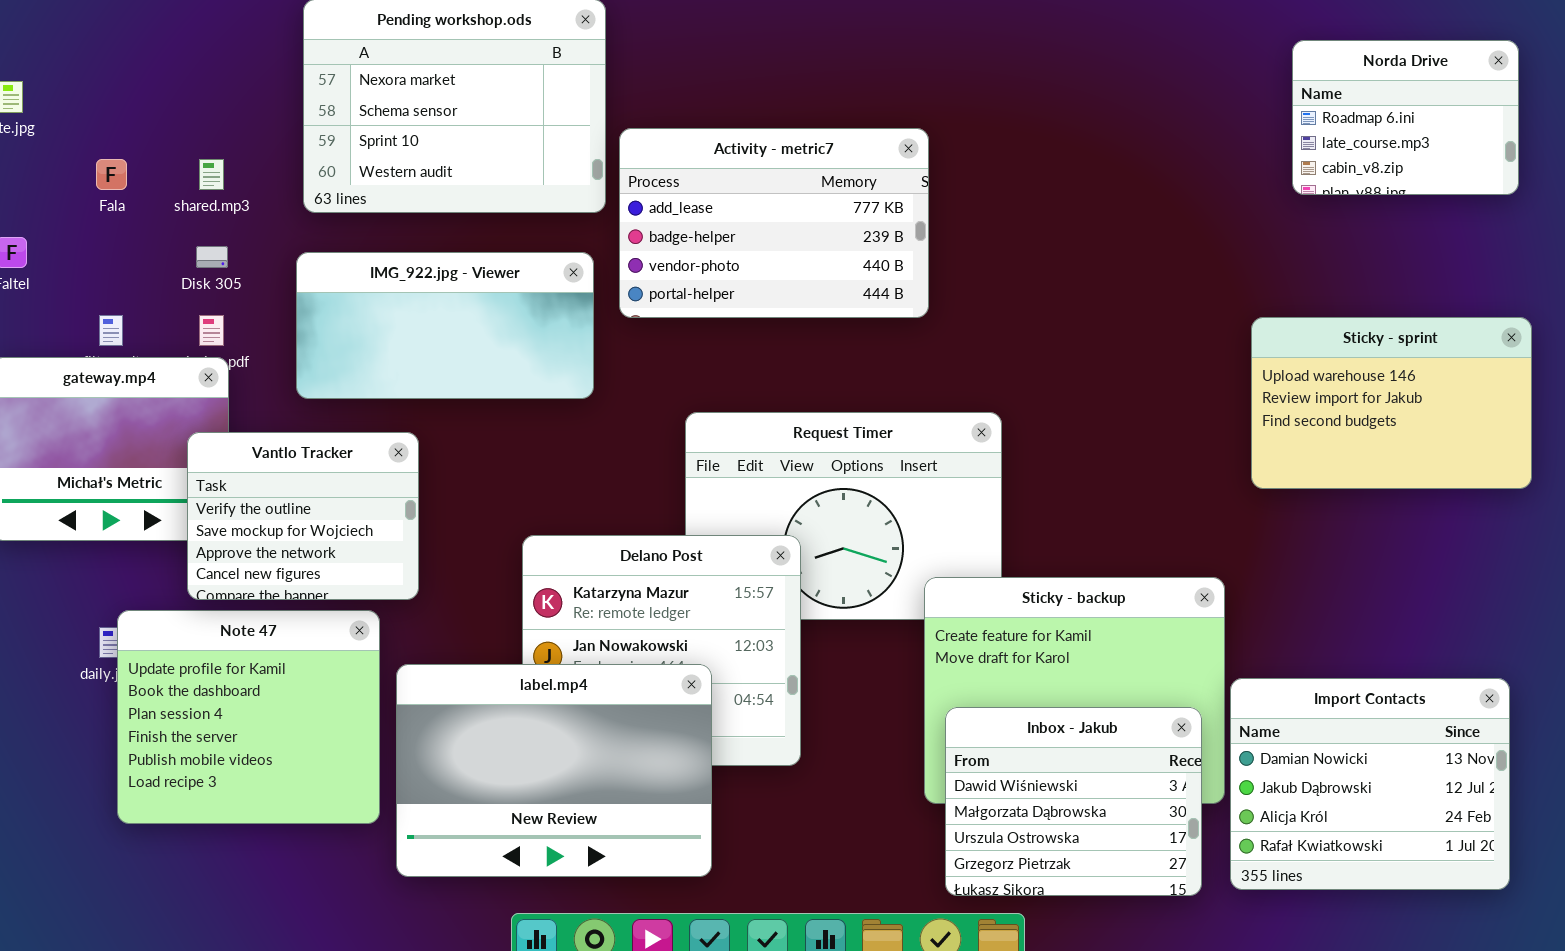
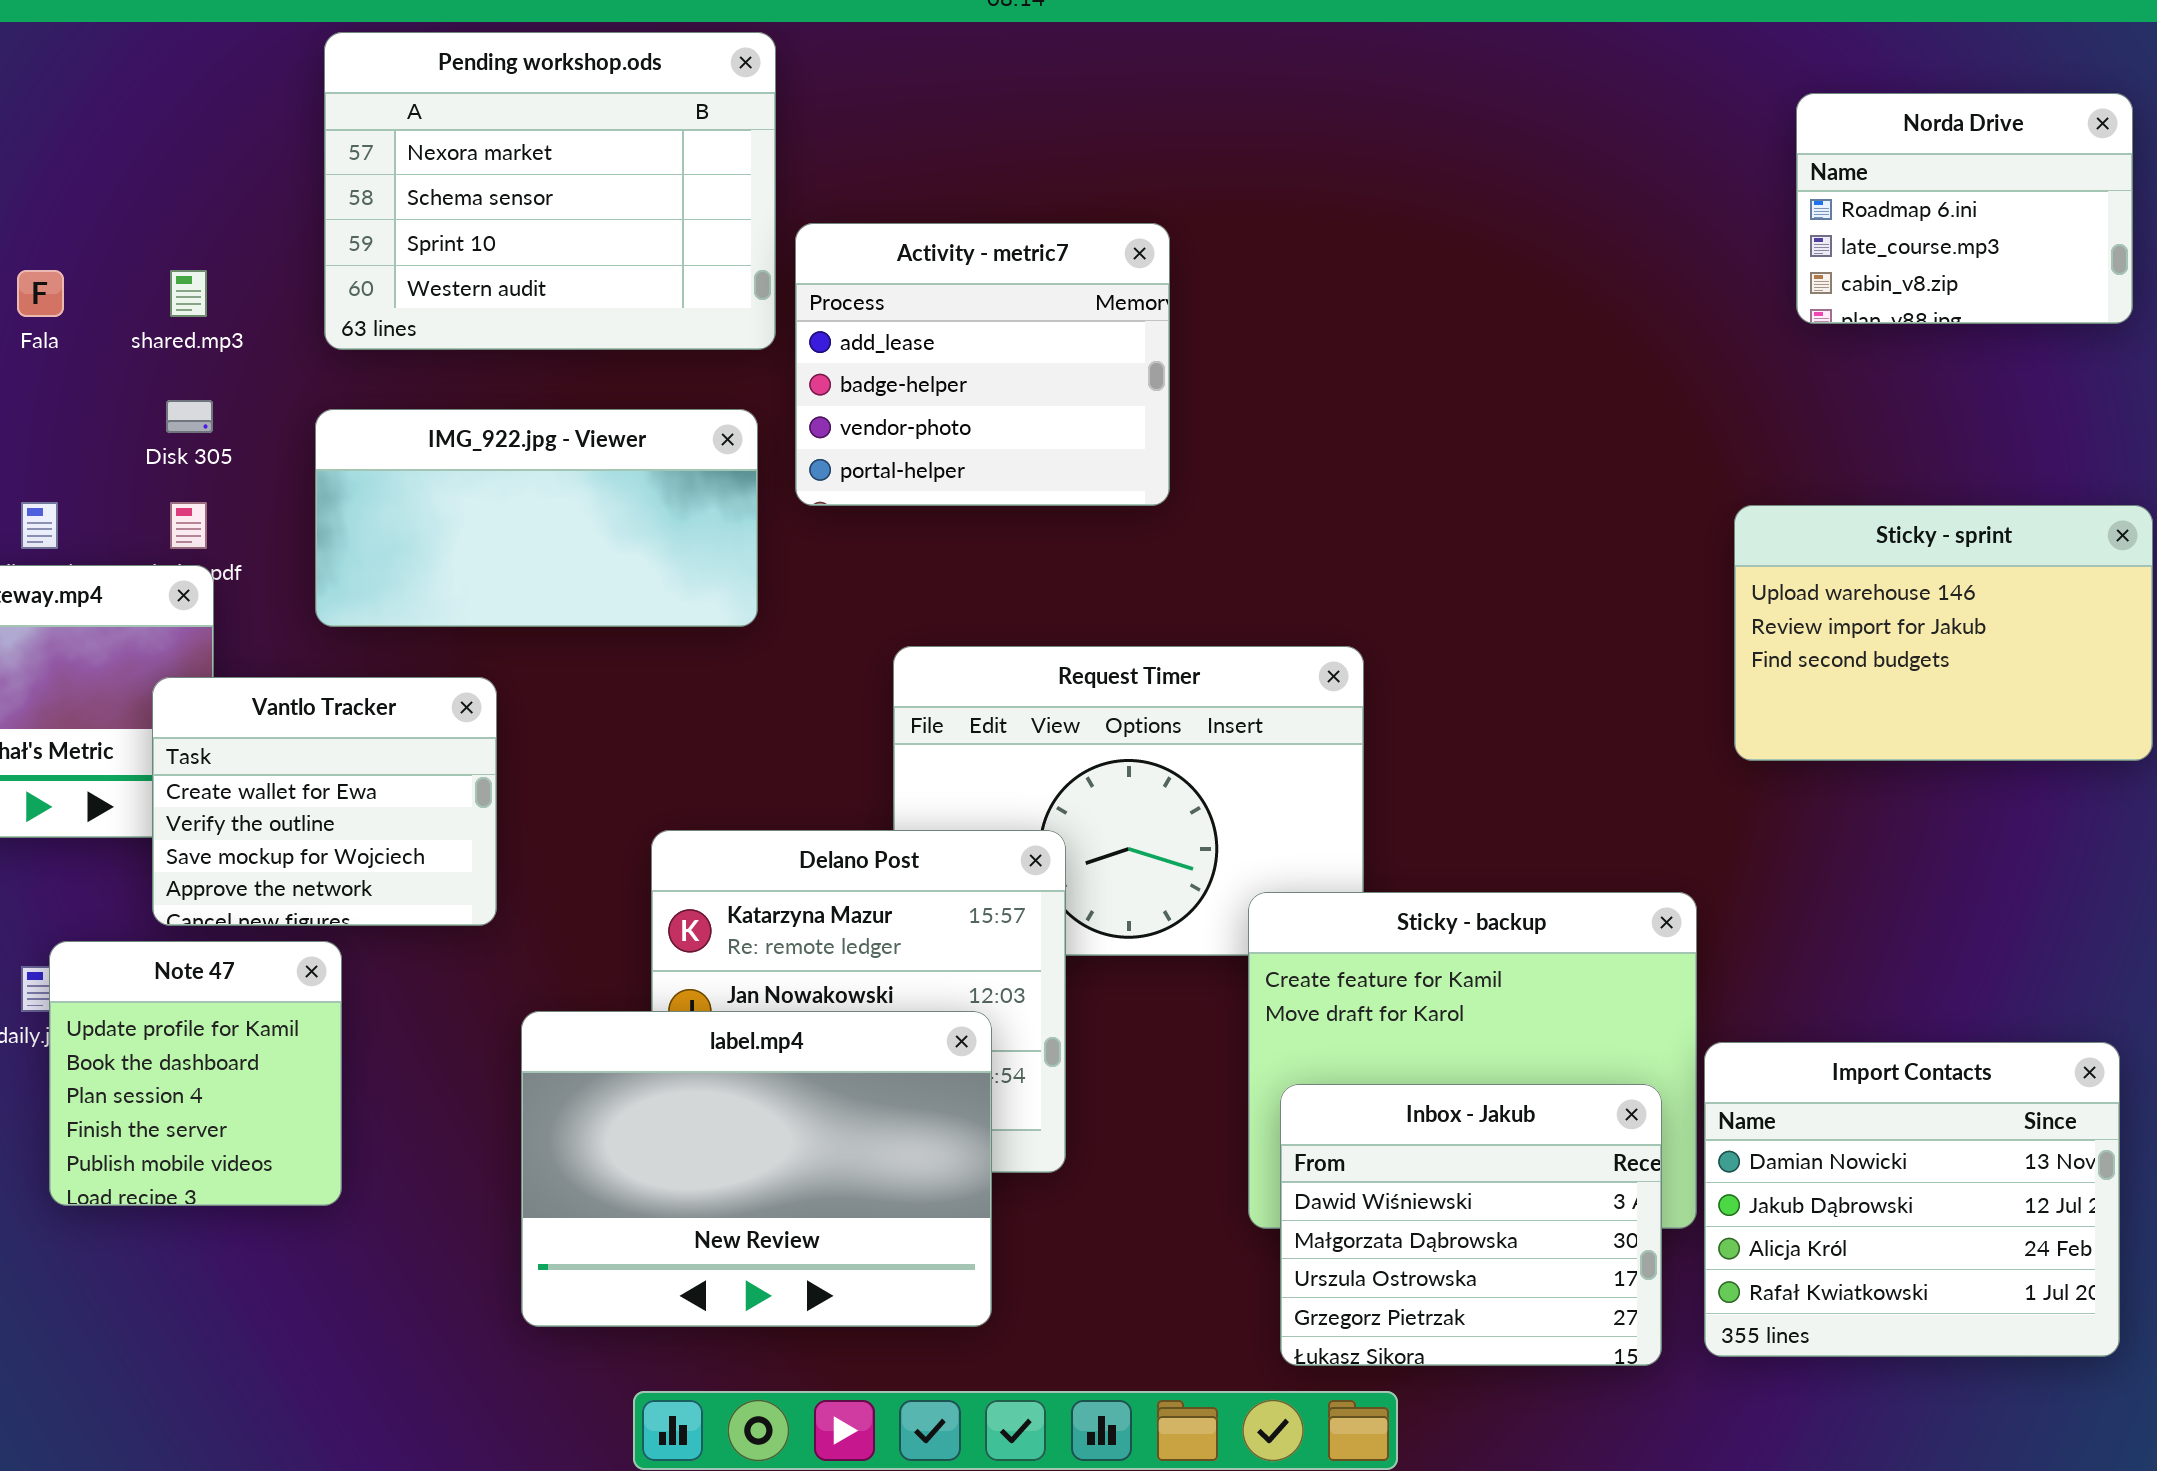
Activity - metric7: [619,128,929,318] -> [795,223,1170,506], resized
Vantlo Tracker: [187,432,419,600] -> [152,677,497,926], scrolled up 1 row
Note 47: [117,610,380,824] -> [49,941,342,1206], resized
label.mp4: [396,664,712,877] -> [521,1011,992,1327], moved

